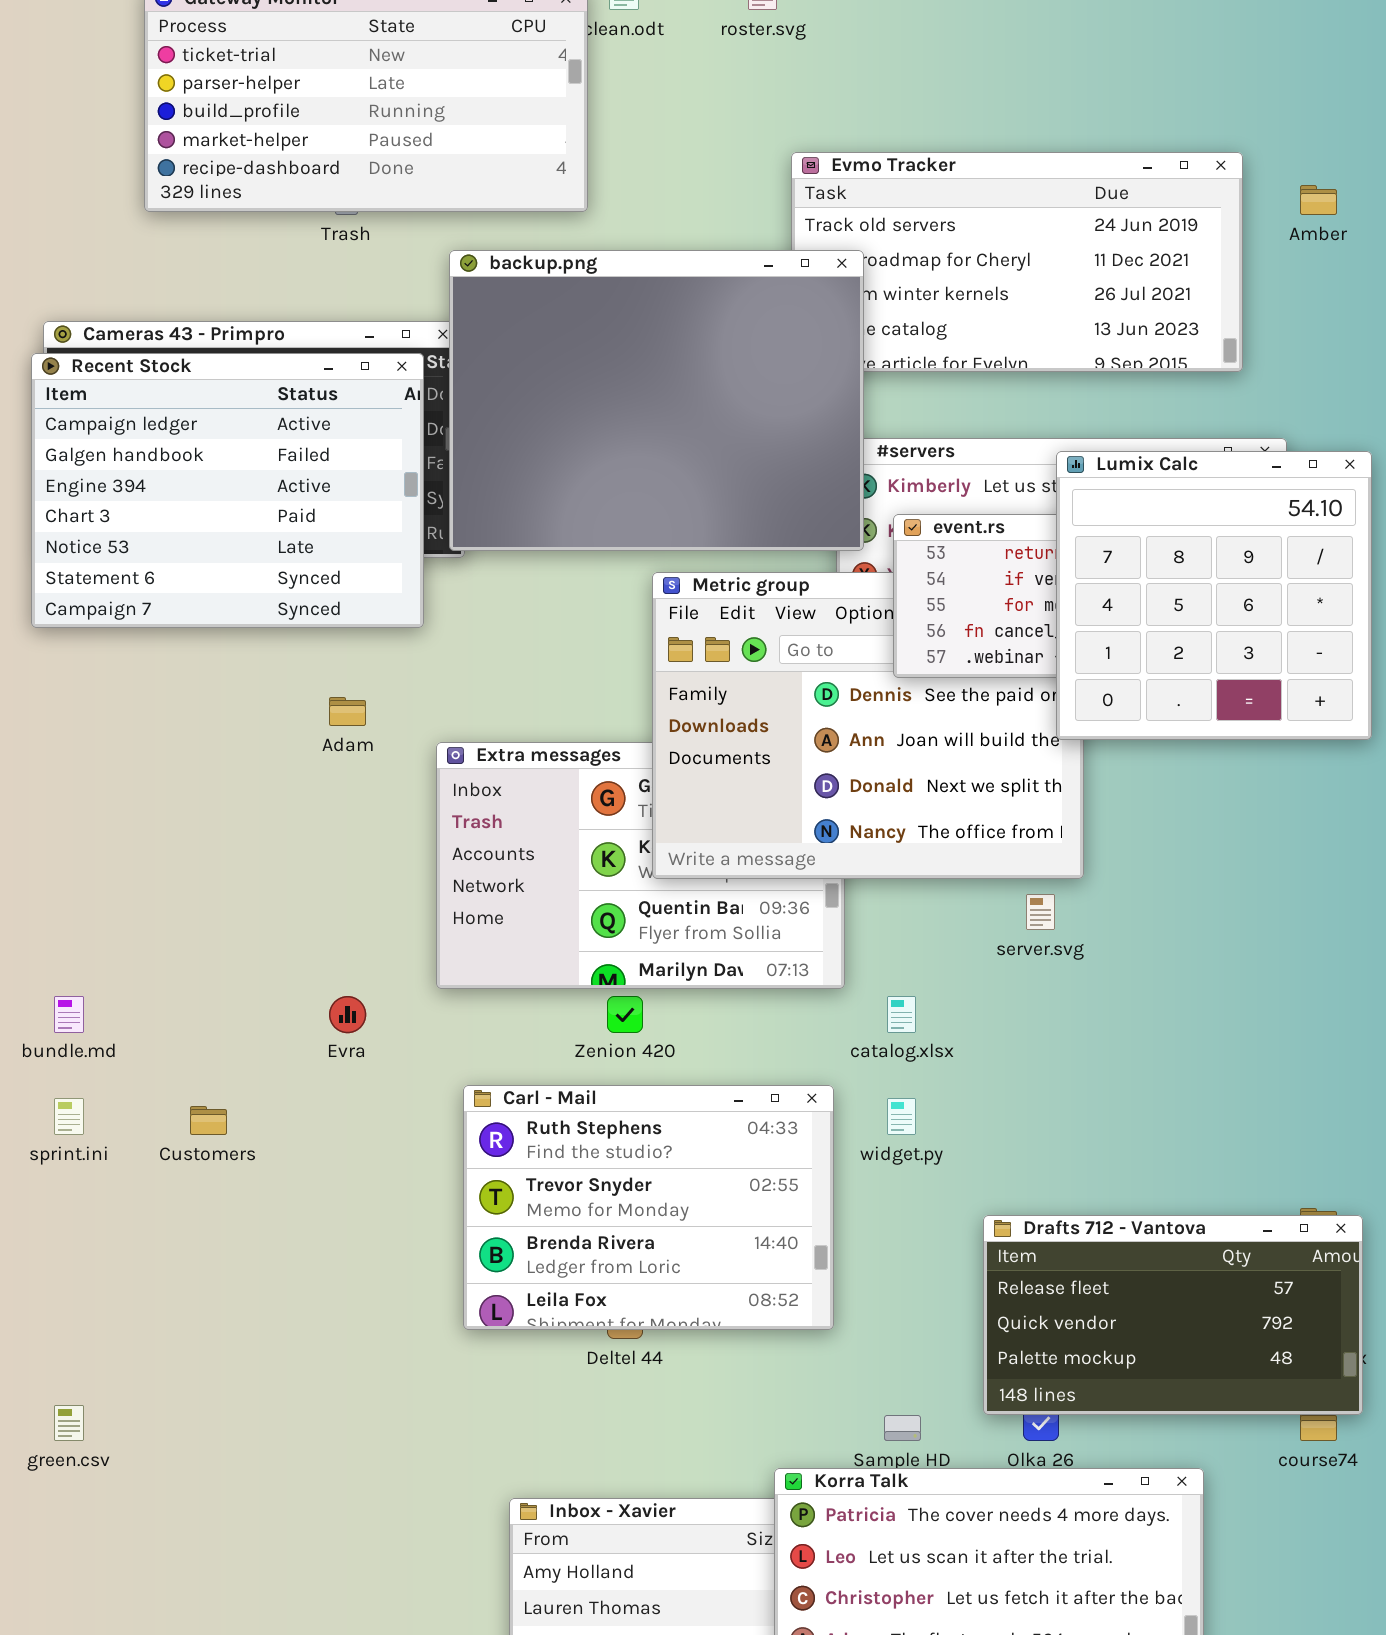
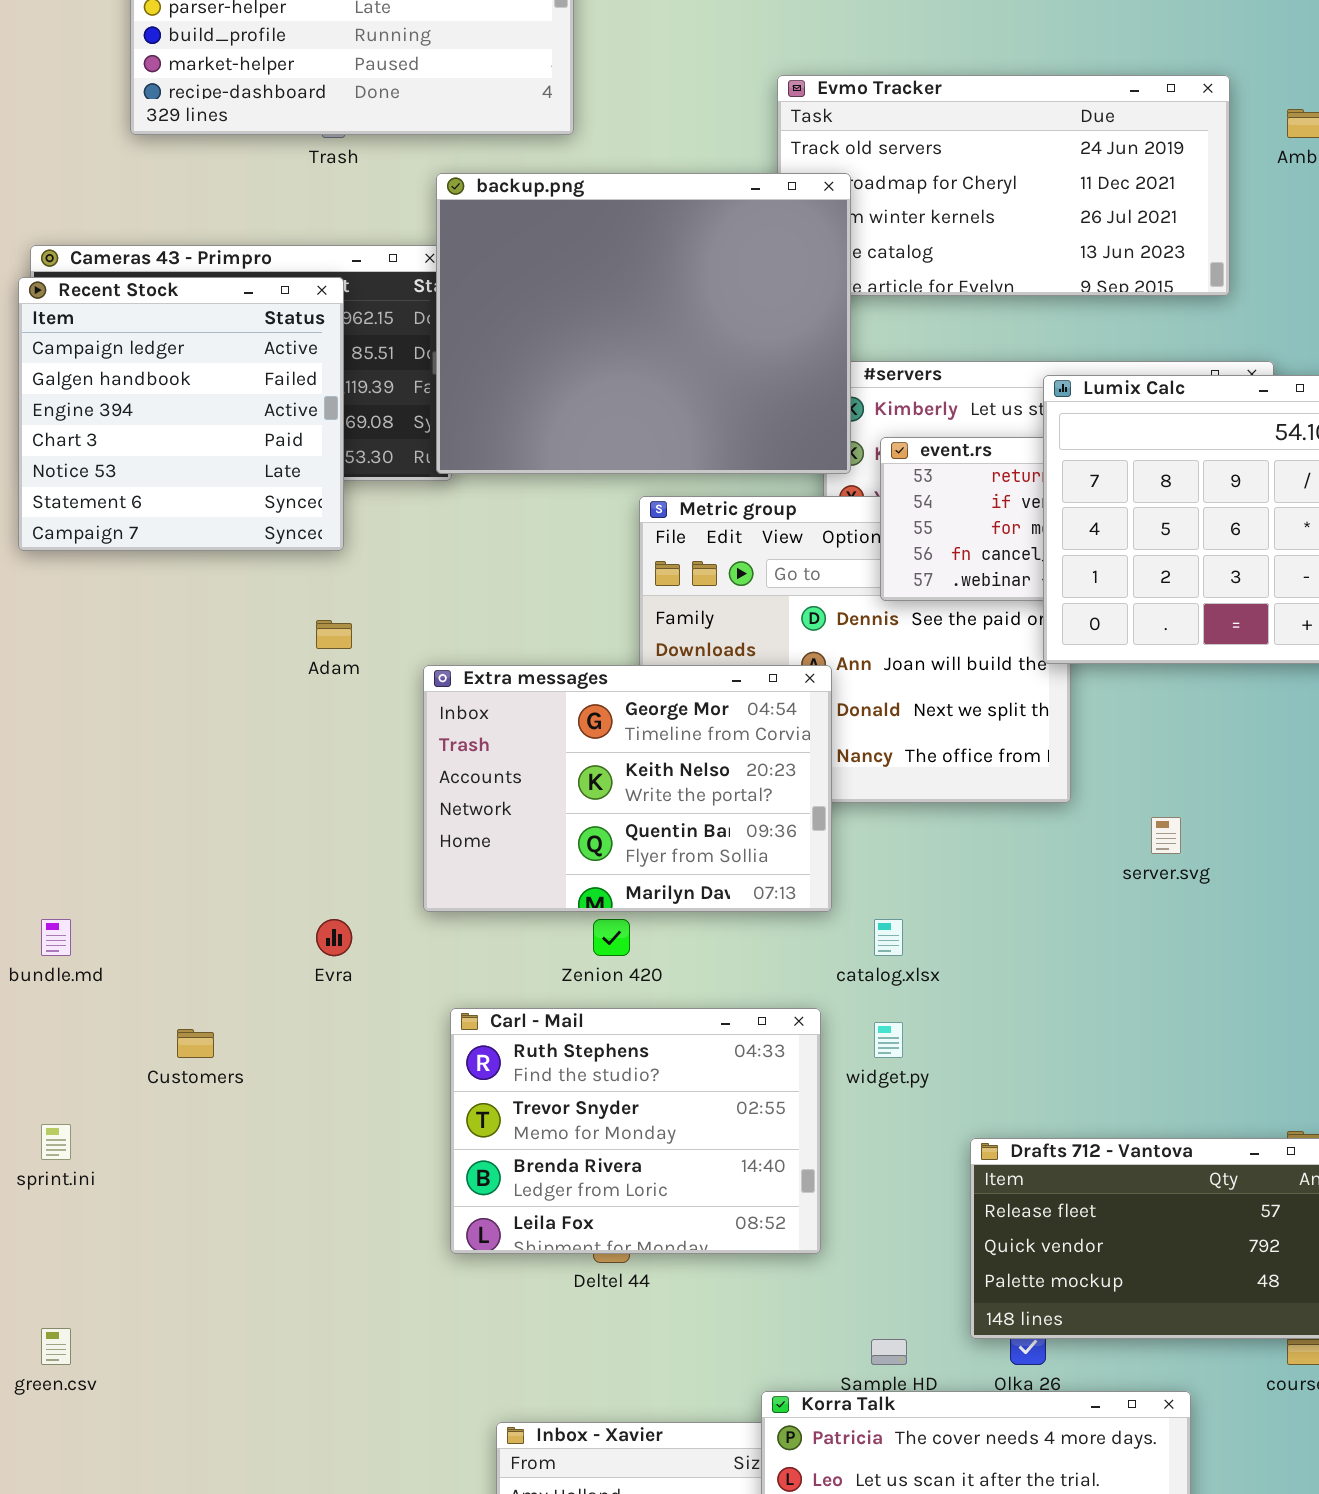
Recent Stock: [31,353,424,628] -> [18,277,344,551], resized
Extra messages: [436,742,845,989] -> [423,665,832,912], raised
server.svg: [1026,894,1055,930] -> [1151,817,1181,854], moved
sprint.ini: [54,1098,84,1135] -> [41,1124,71,1160], moved

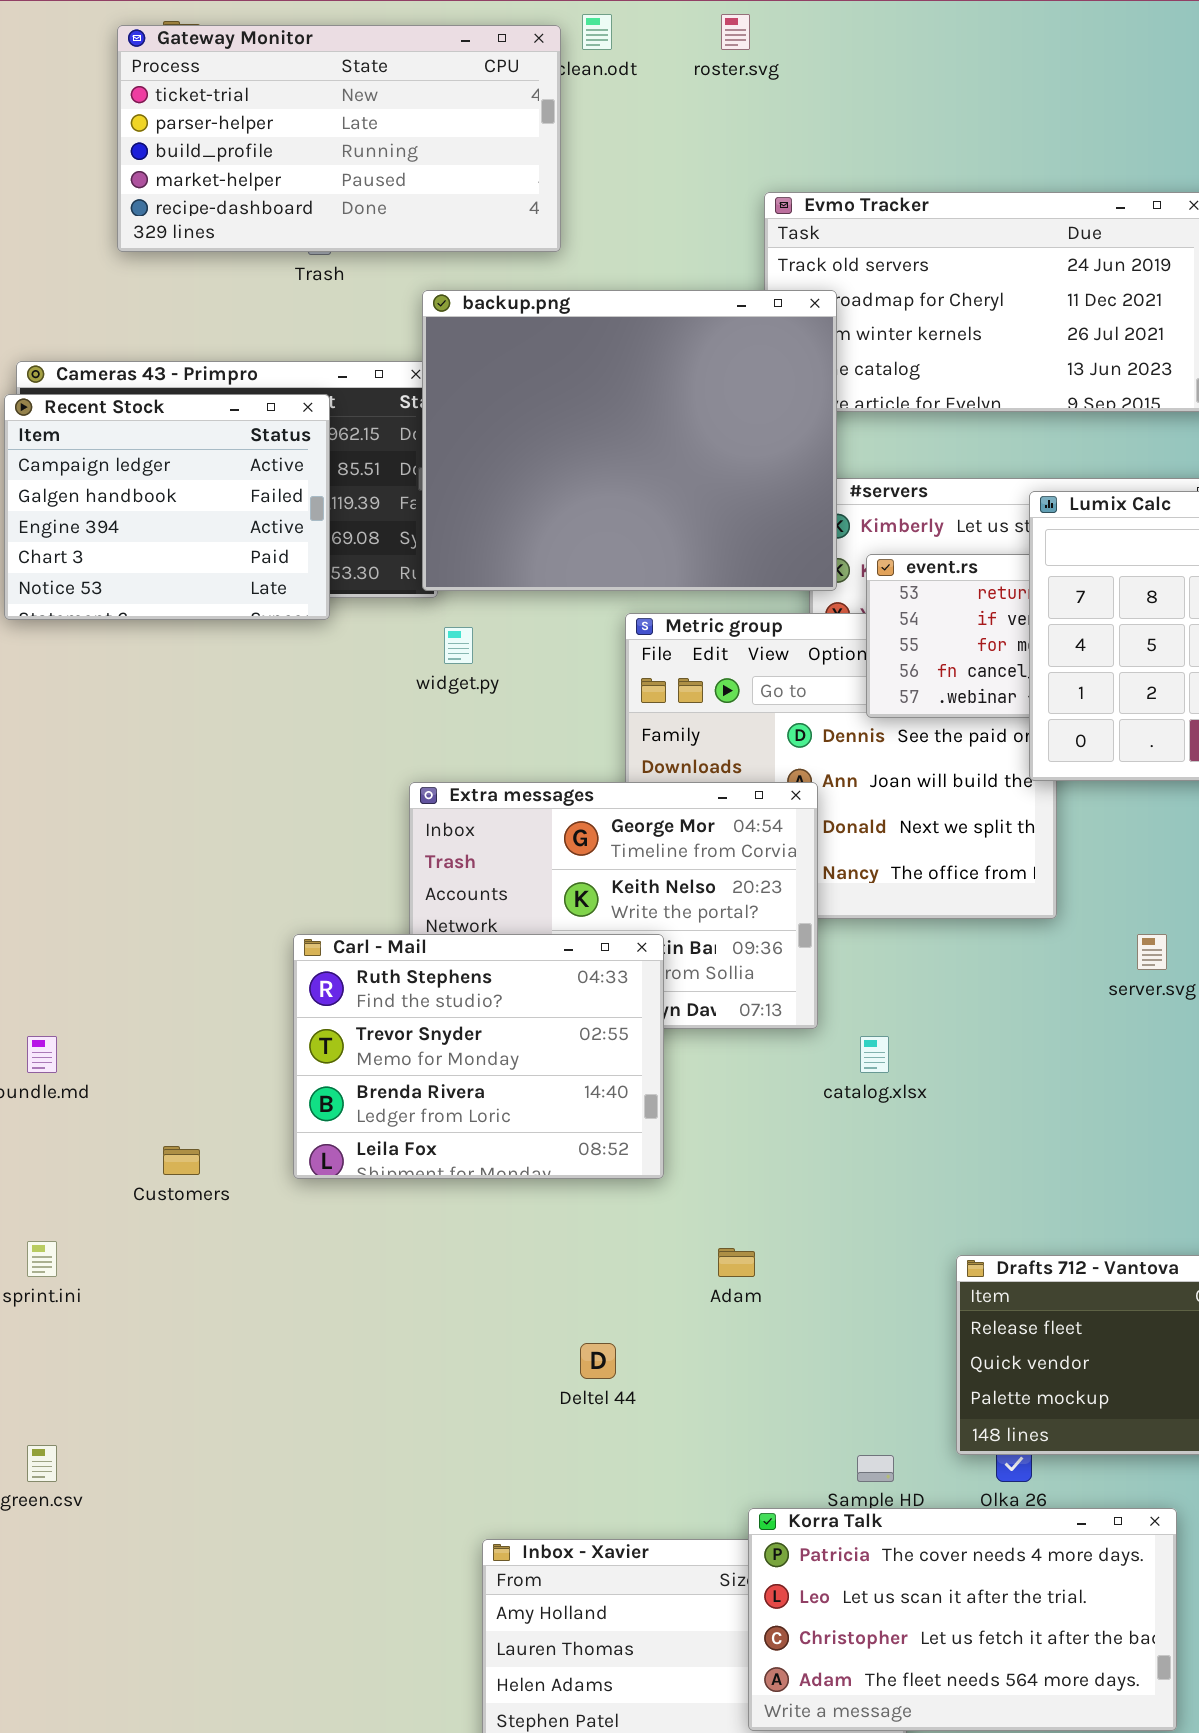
Recent Stock: [18,277,344,551] -> [4,394,330,620], resized
Adam: [316,620,352,649] -> [718,1248,755,1277], moved
Carl - Mail: [450,1008,821,1254] -> [293,934,664,1179], moved
widget.py: [874,1022,903,1058] -> [444,627,473,664], moved

